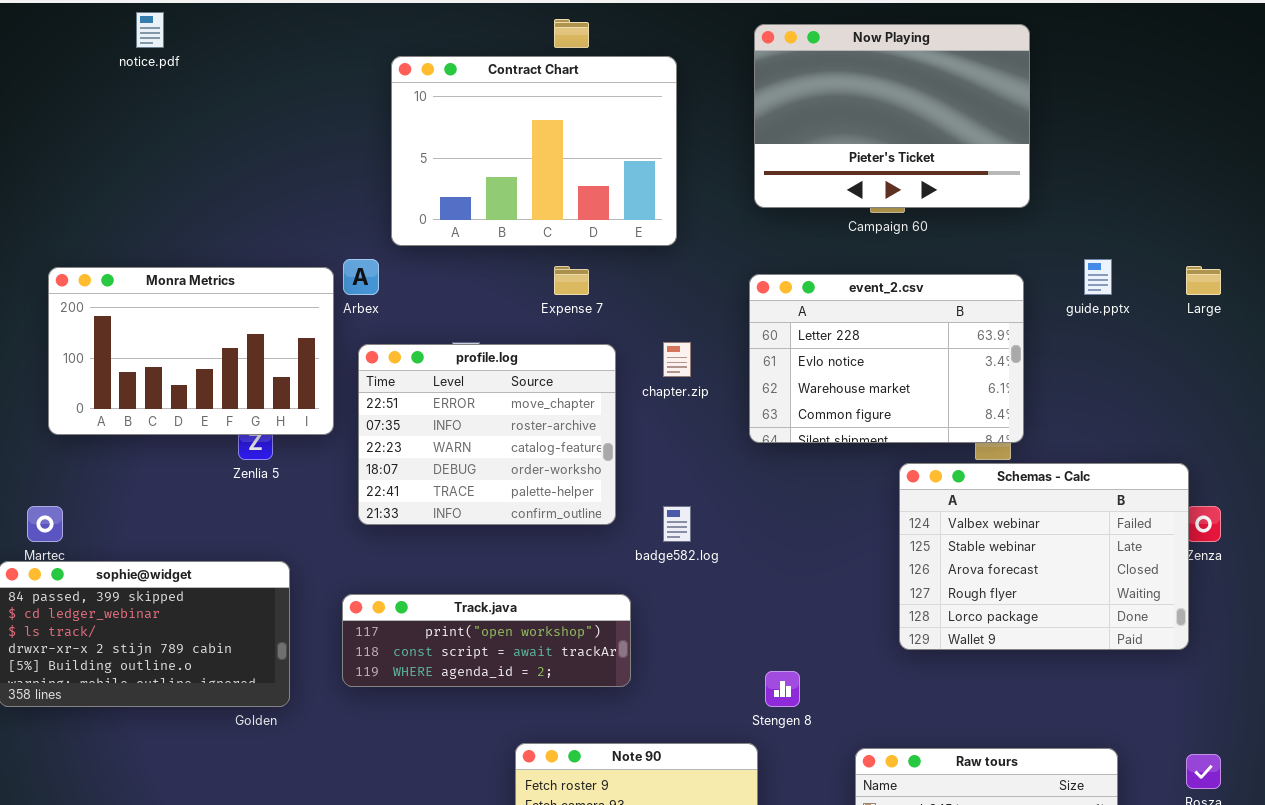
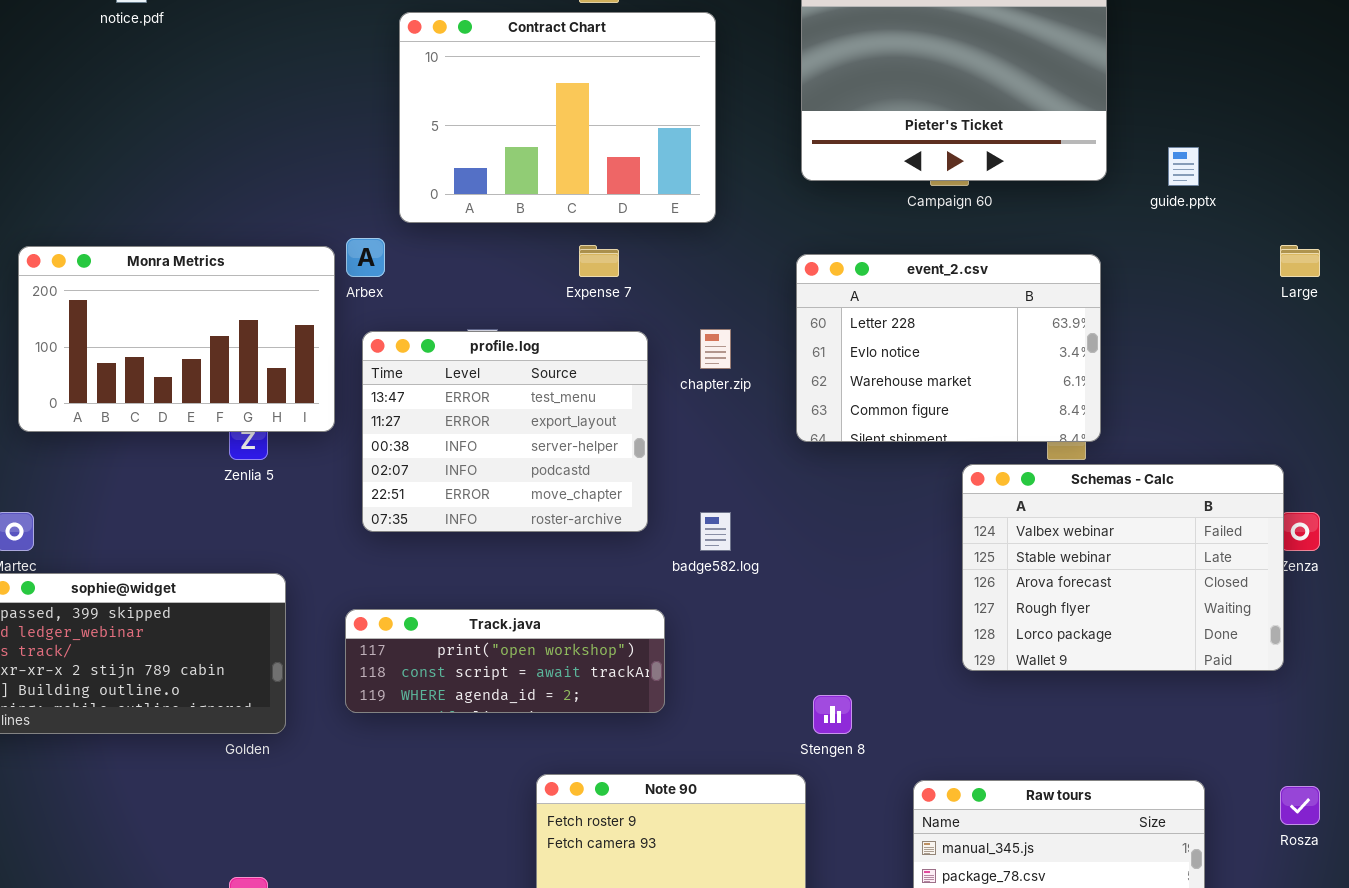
guide.pptx: [1084,259,1112,295] -> [1168,147,1199,186], moved
profile.log: [358,344,616,525] -> [362,331,648,532], scrolled up 4 rows

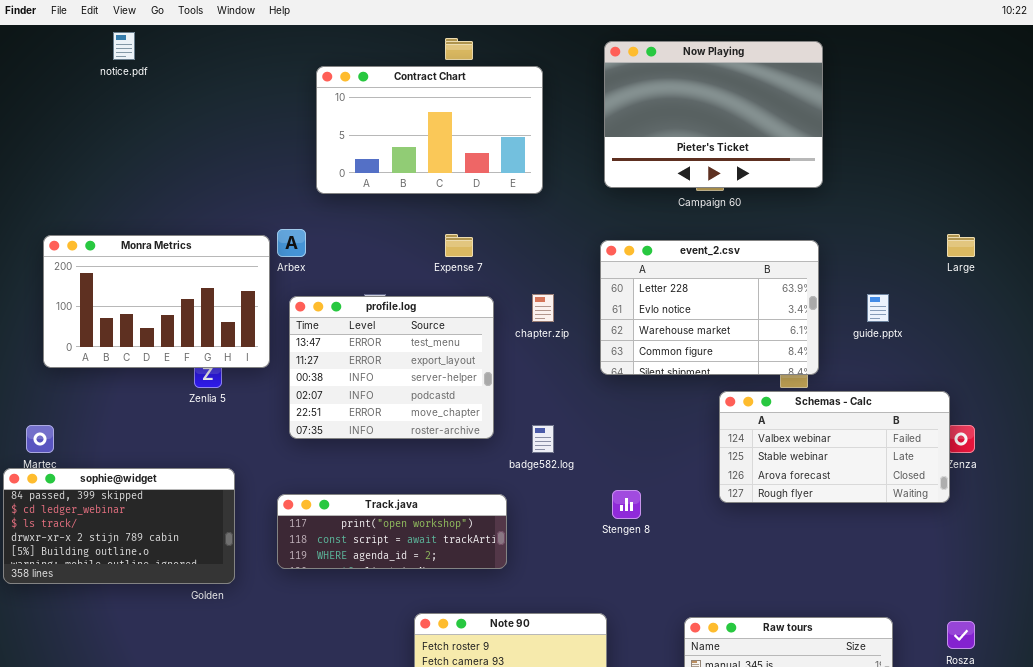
Contract Chart: [399,12,716,223] -> [316,66,543,194], resized
guide.pptx: [1168,147,1199,186] -> [867,294,889,322], moved
Schemas - Calc: [962,464,1284,671] -> [719,391,950,503], resized
Stengen 8: [813,695,852,734] -> [612,490,641,519], moved

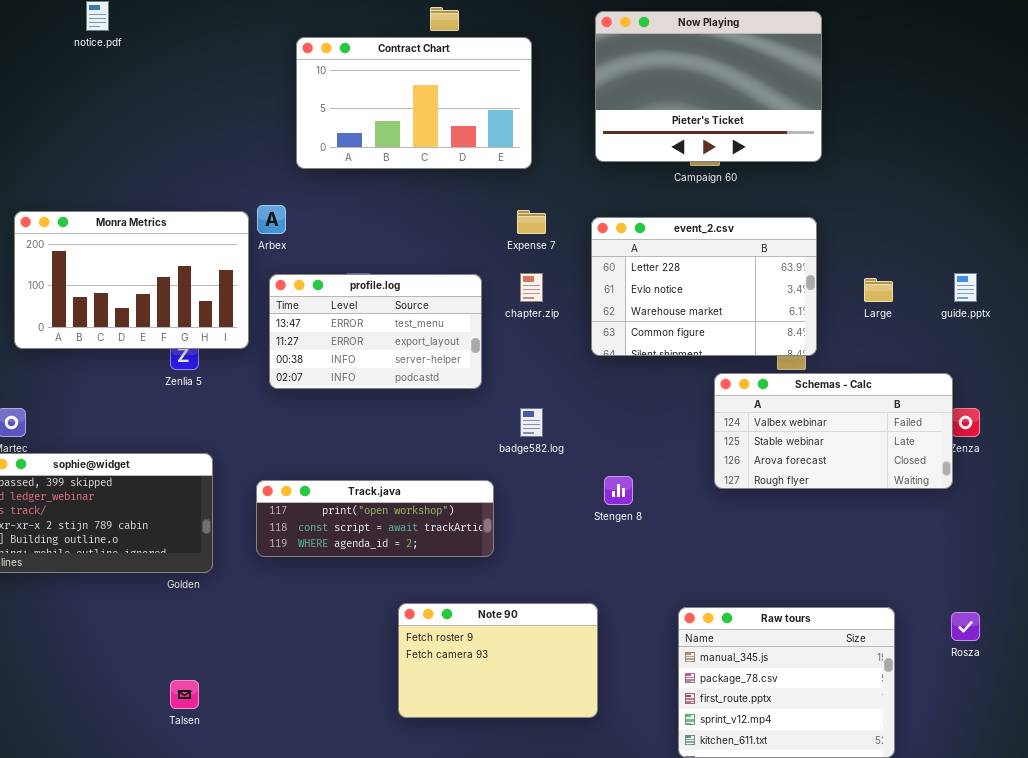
Expense 7: [445,234,473,257] -> [517,210,546,234], moved
Large: [947,234,975,257] -> [864,278,893,302], moved
guide.pptx: [867,294,889,322] -> [954,273,977,302], moved
profile.log: [289,296,494,439] -> [269,274,482,389], resized

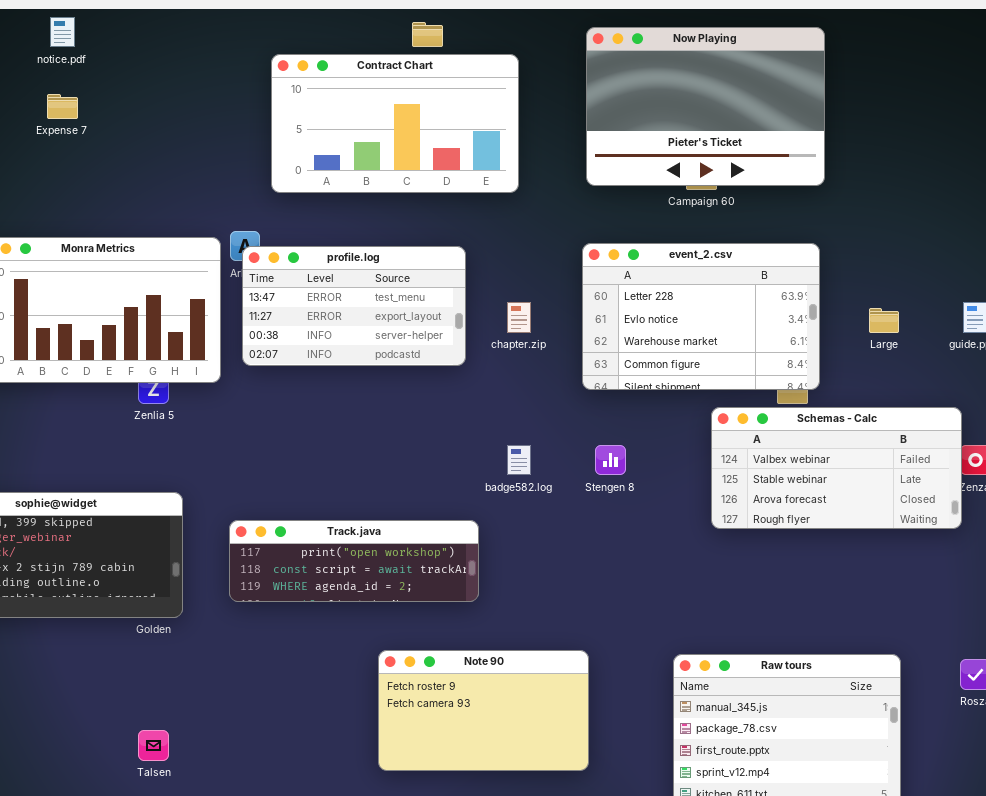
Expense 7: [517,210,546,234] -> [47,94,78,119], moved
profile.log: [269,274,482,389] -> [242,246,466,366], moved
Stengen 8: [604,476,633,505] -> [595,445,626,475], moved

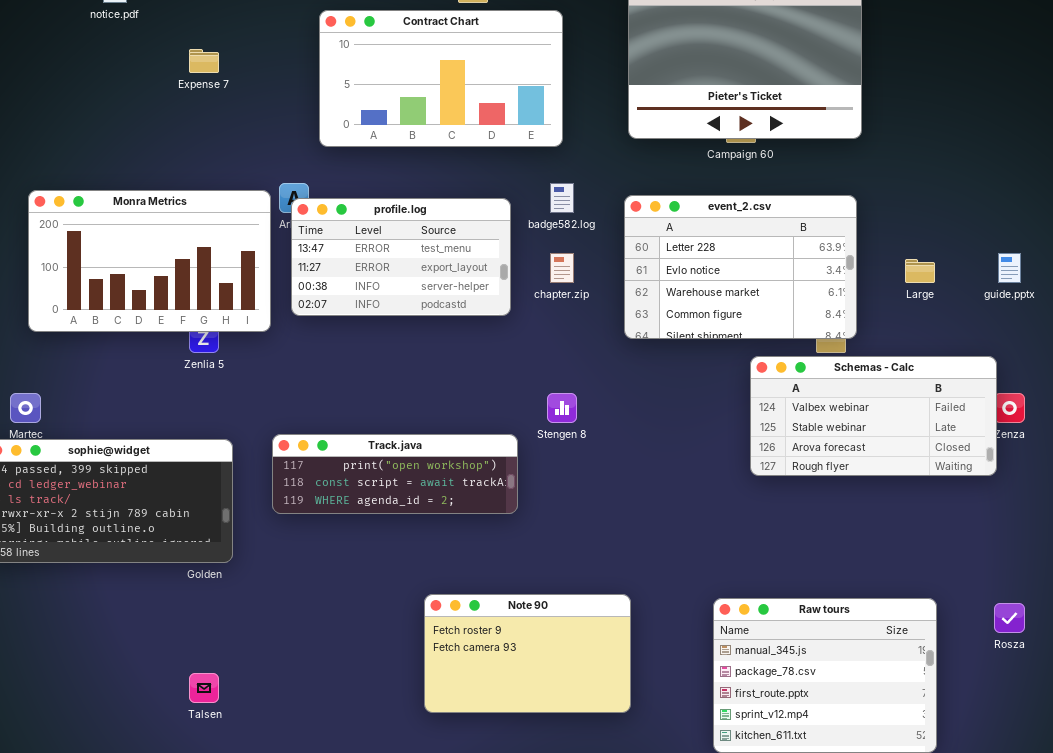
Expense 7: [47,94,78,119] -> [189,49,219,73], moved
badge582.log: [507,445,531,475] -> [550,183,574,213], moved
Stengen 8: [595,445,626,475] -> [547,393,577,423], moved
Track.java: [229,520,479,602] -> [272,434,518,514], moved

